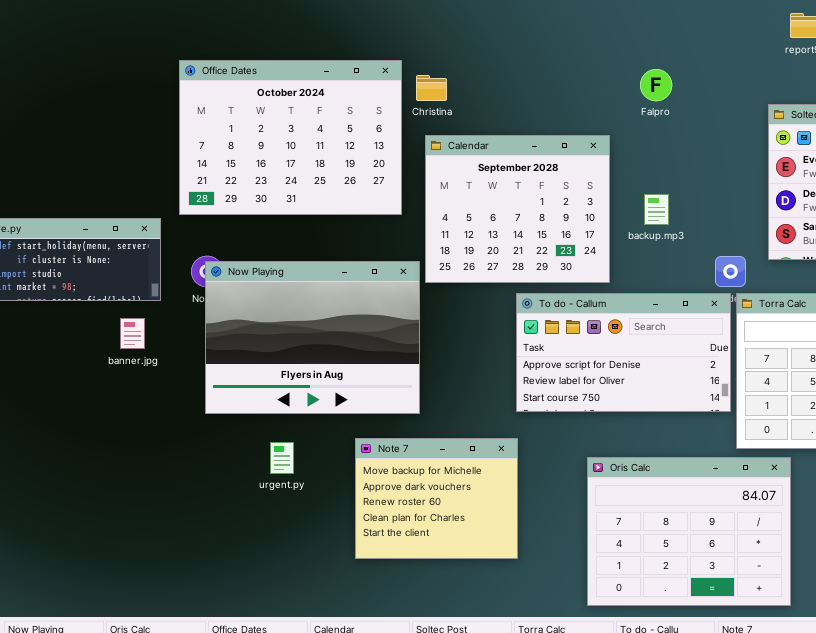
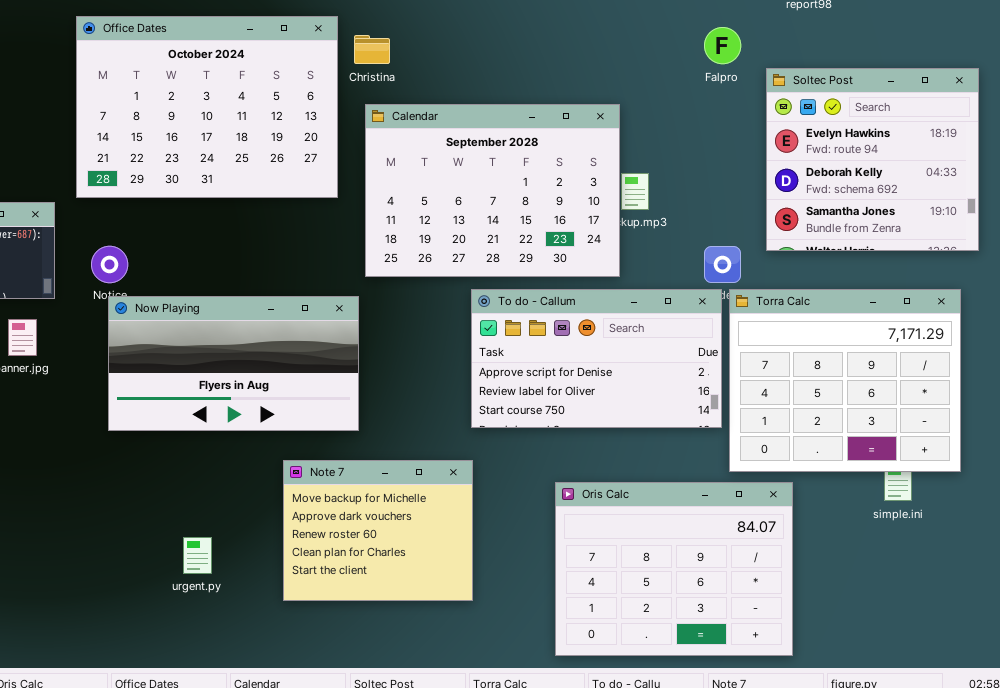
Falpro: [640,69,672,101] -> [704,27,741,64], moved
Calendar: [425,135,610,283] -> [365,104,620,277], resized
Now Playing: [205,261,420,414] -> [108,296,359,431], resized
urgent.py: [270,442,294,474] -> [183,537,212,574], moved

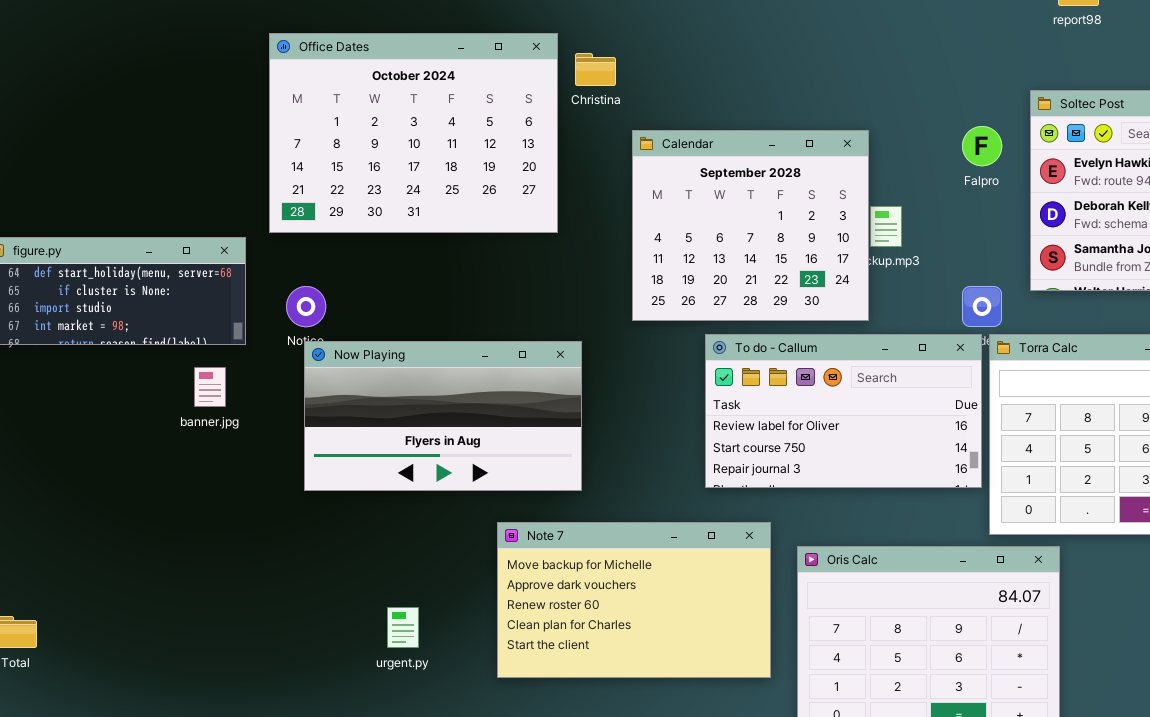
Falpro: [704,27,741,64] -> [962,126,1002,166], moved
Calendar: [365,104,620,277] -> [632,130,869,321], resized
To do - Callum: [471,289,722,428] -> [705,334,982,488], scrolled down 1 row
Note 7: [283,460,473,601] -> [497,522,771,678], resized

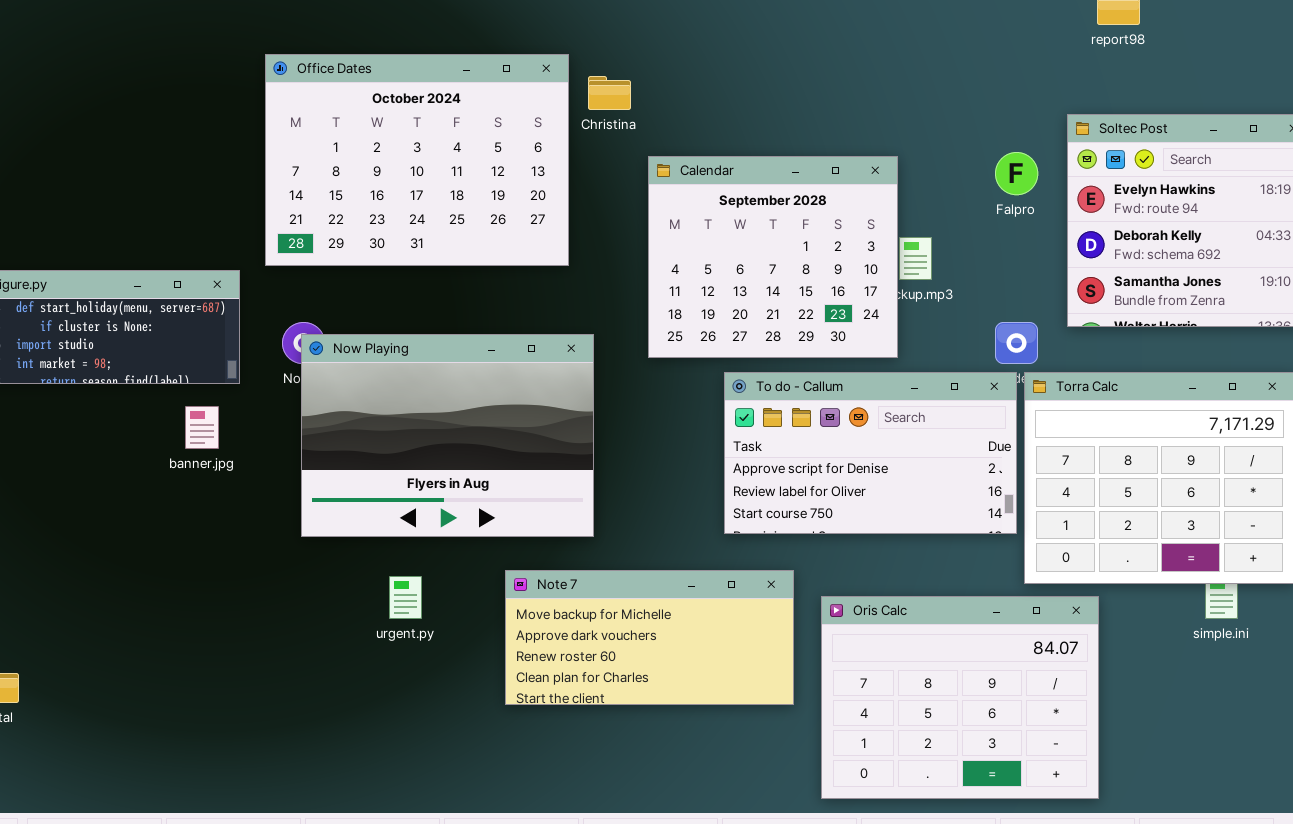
To do - Callum: [705,334,982,488] -> [724,372,1017,534], scrolled up 1 row
Now Playing: [304,341,582,491] -> [301,334,594,537], resized
Note 7: [497,522,771,678] -> [505,570,794,705], resized
urgent.py: [387,607,419,648] -> [389,576,422,619], moved

